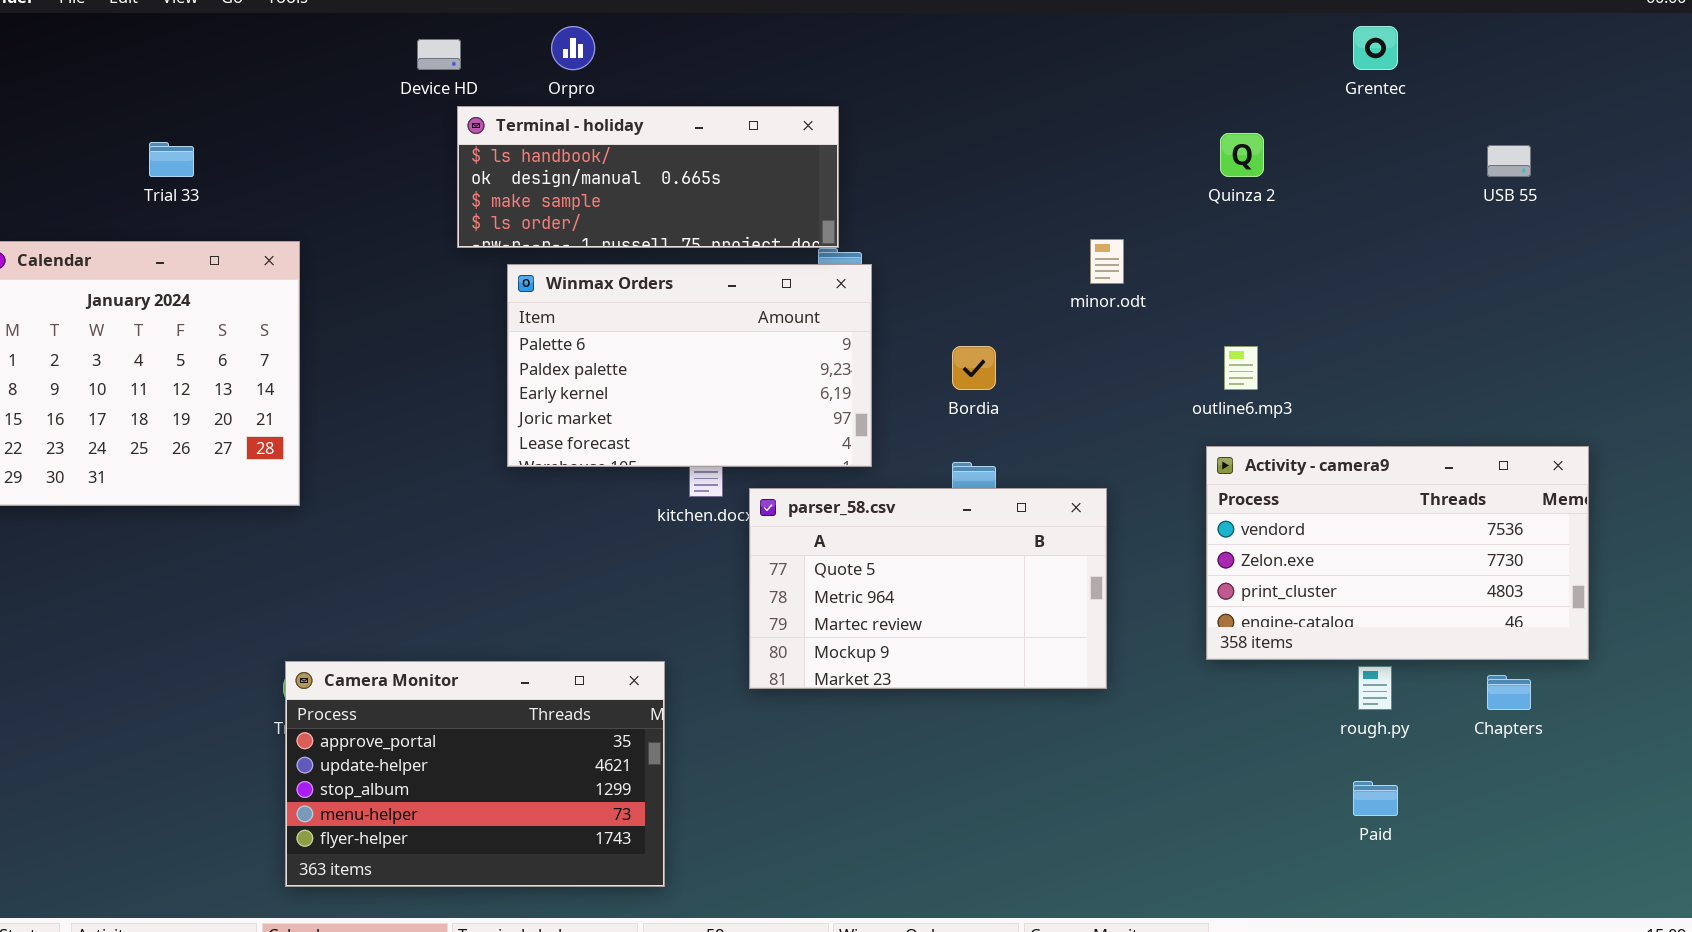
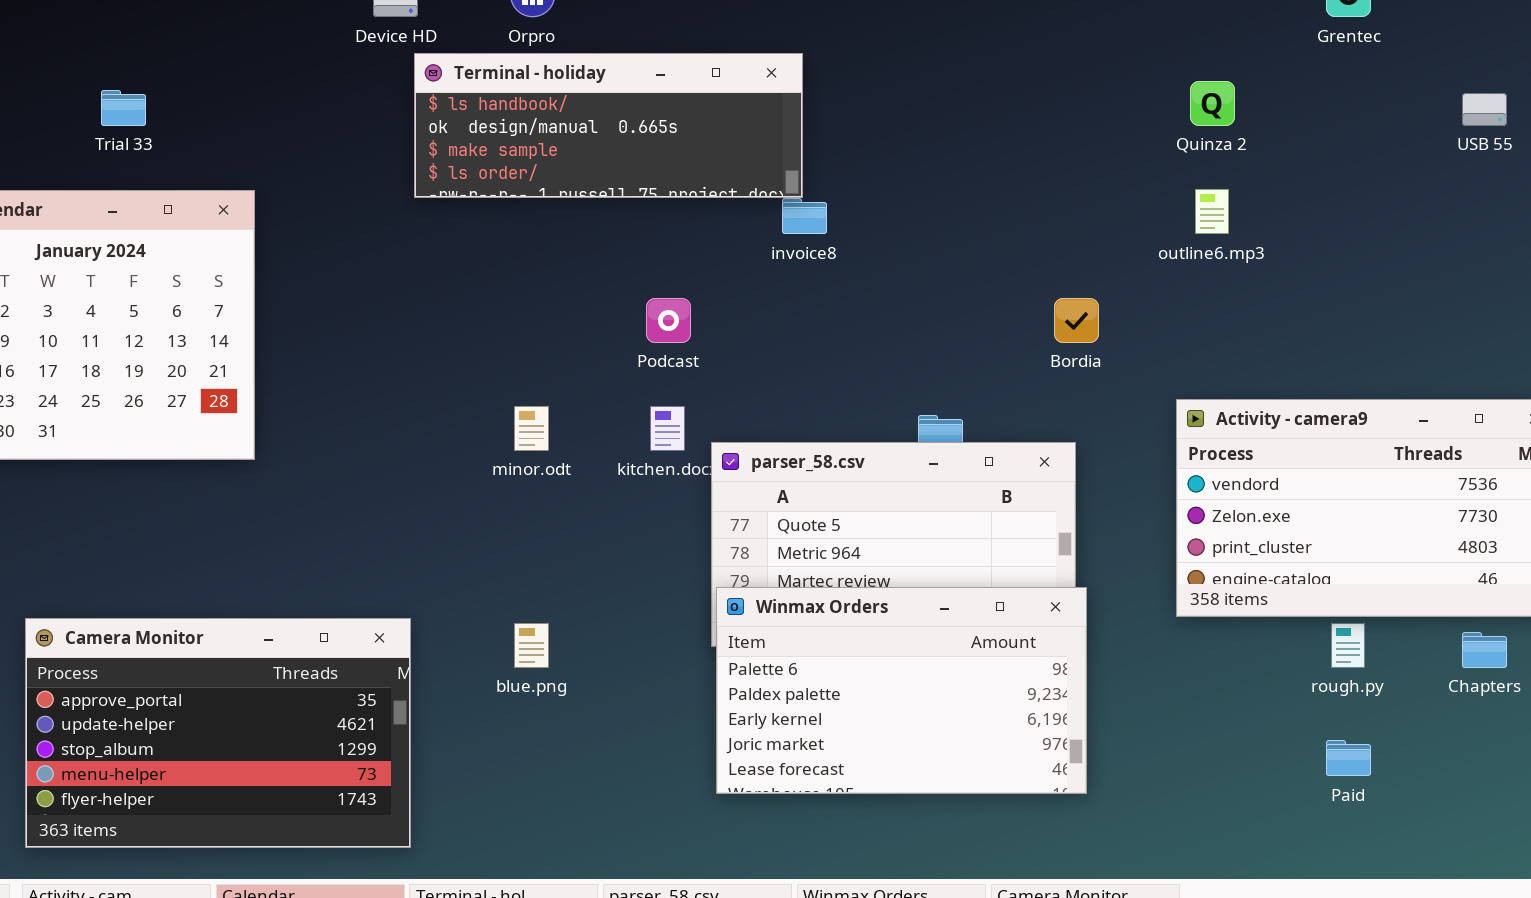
minor.odt: [1090,239,1124,284] -> [514,406,549,451], moved
Winmax Orders: [507,264,872,467] -> [716,587,1087,794], moved
Bordia: [952,346,996,390] -> [1054,298,1099,343], moved
outline6.mp3: [1224,346,1258,390] -> [1195,189,1229,234], moved
Camera Monitor: [285,661,665,887] -> [25,618,411,848], moved

